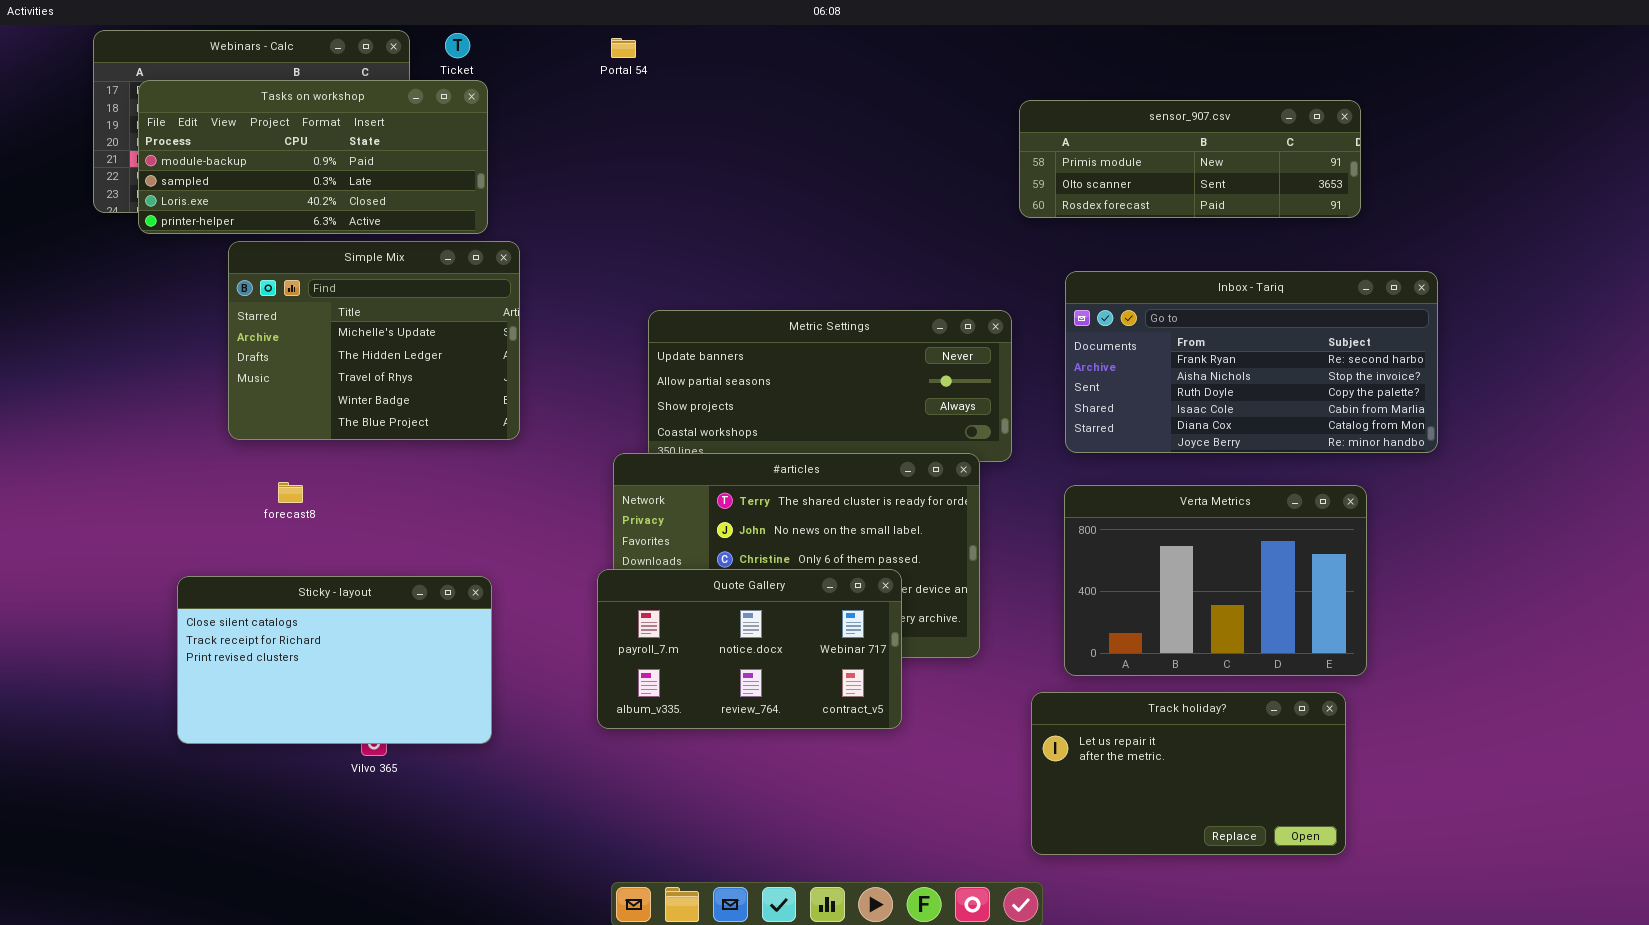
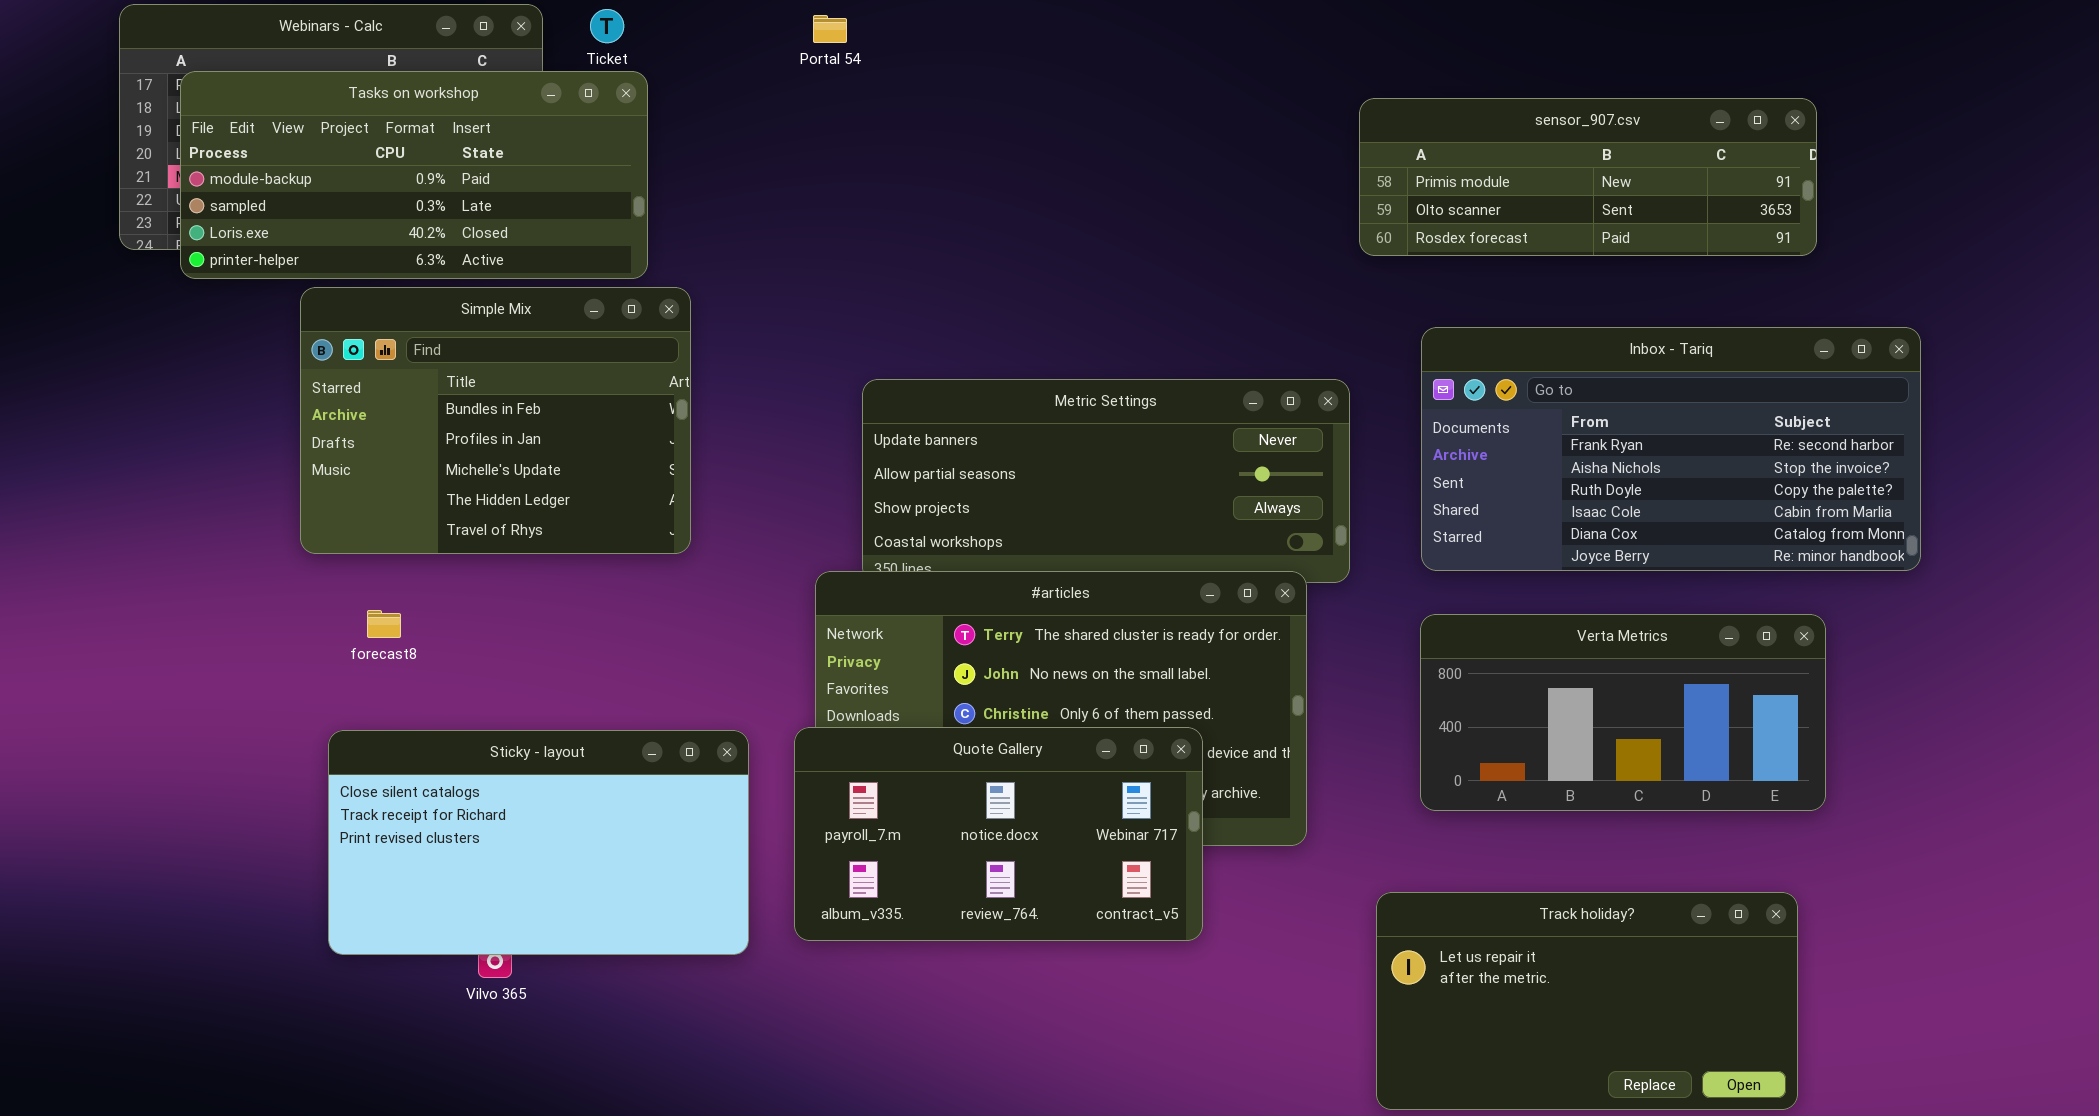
Simple Mix: [228,241,520,440] -> [300,287,691,554], scrolled up 2 rows
Verta Metrics: [1064,485,1367,676] -> [1420,614,1826,811], resized
Sticky - layout: [177,576,492,744] -> [328,730,749,955], moved

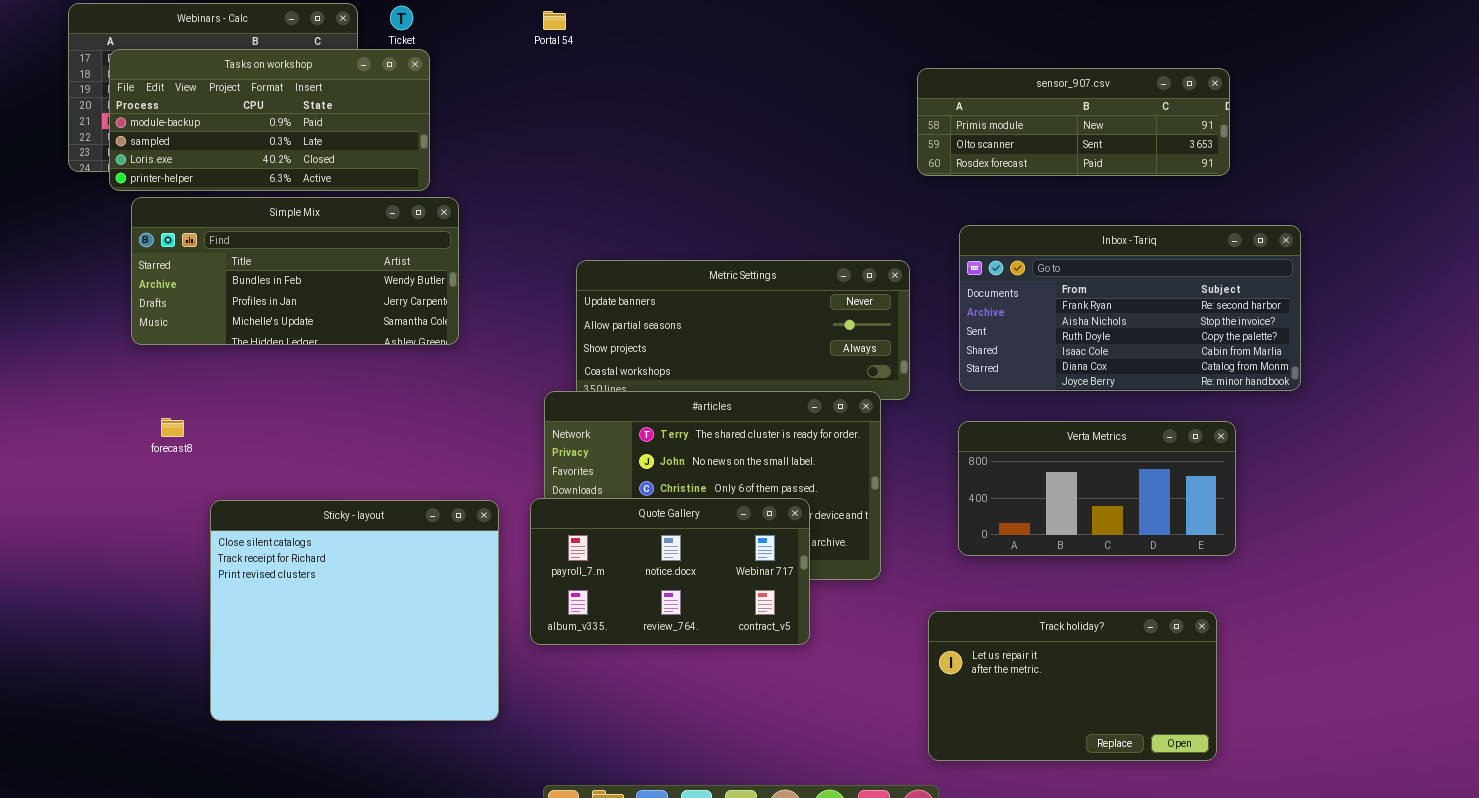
Simple Mix: [300,287,691,554] -> [131,197,459,345], resized
forecast8: [367,610,401,638] -> [161,418,184,437], moved
Sticky - layout: [328,730,749,955] -> [210,500,499,721], resized

